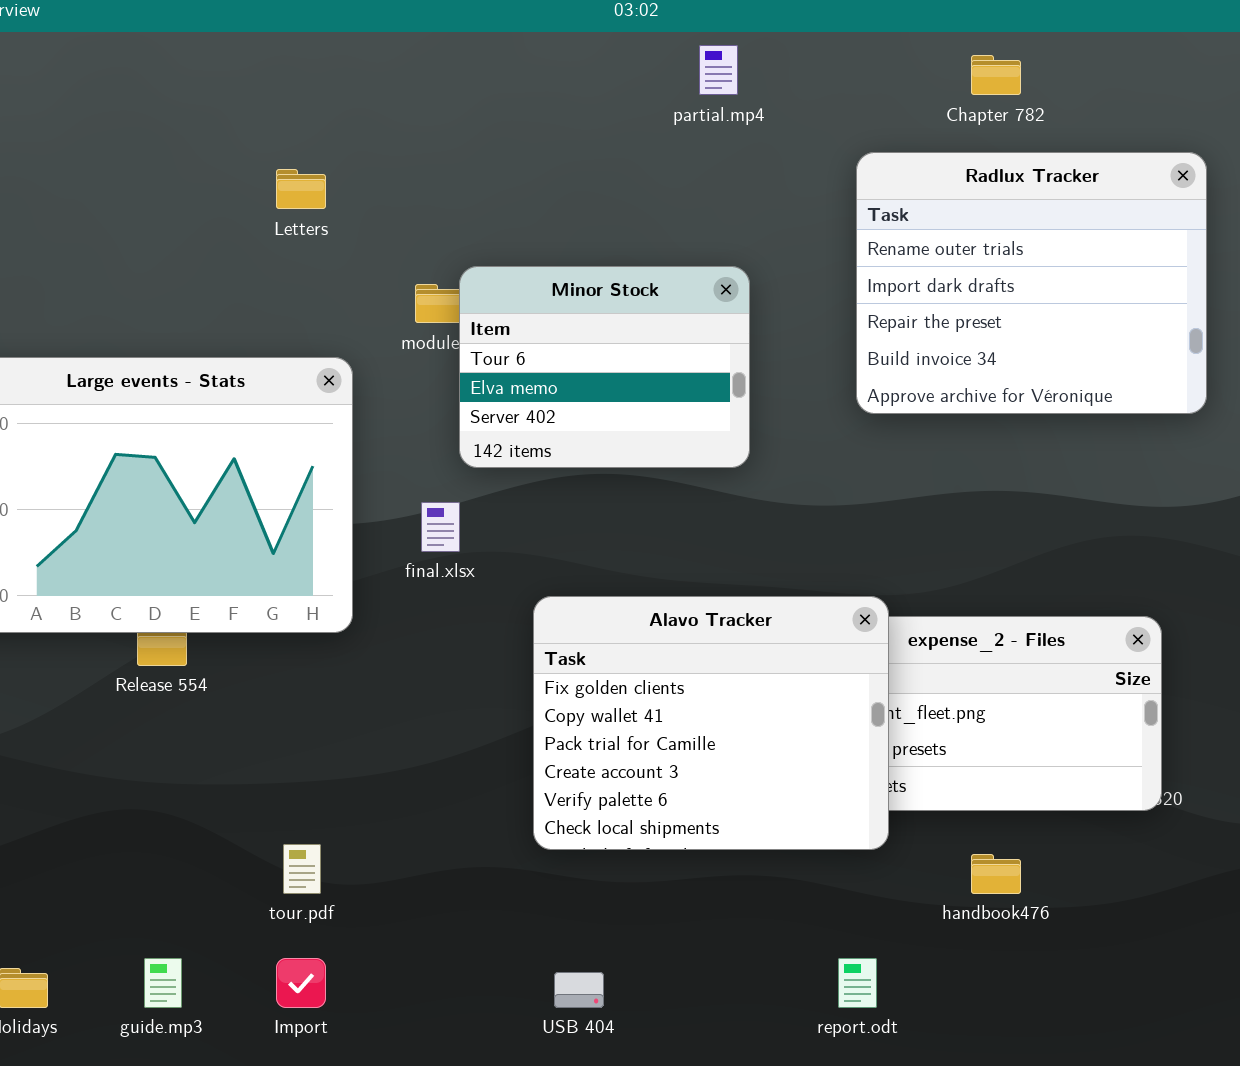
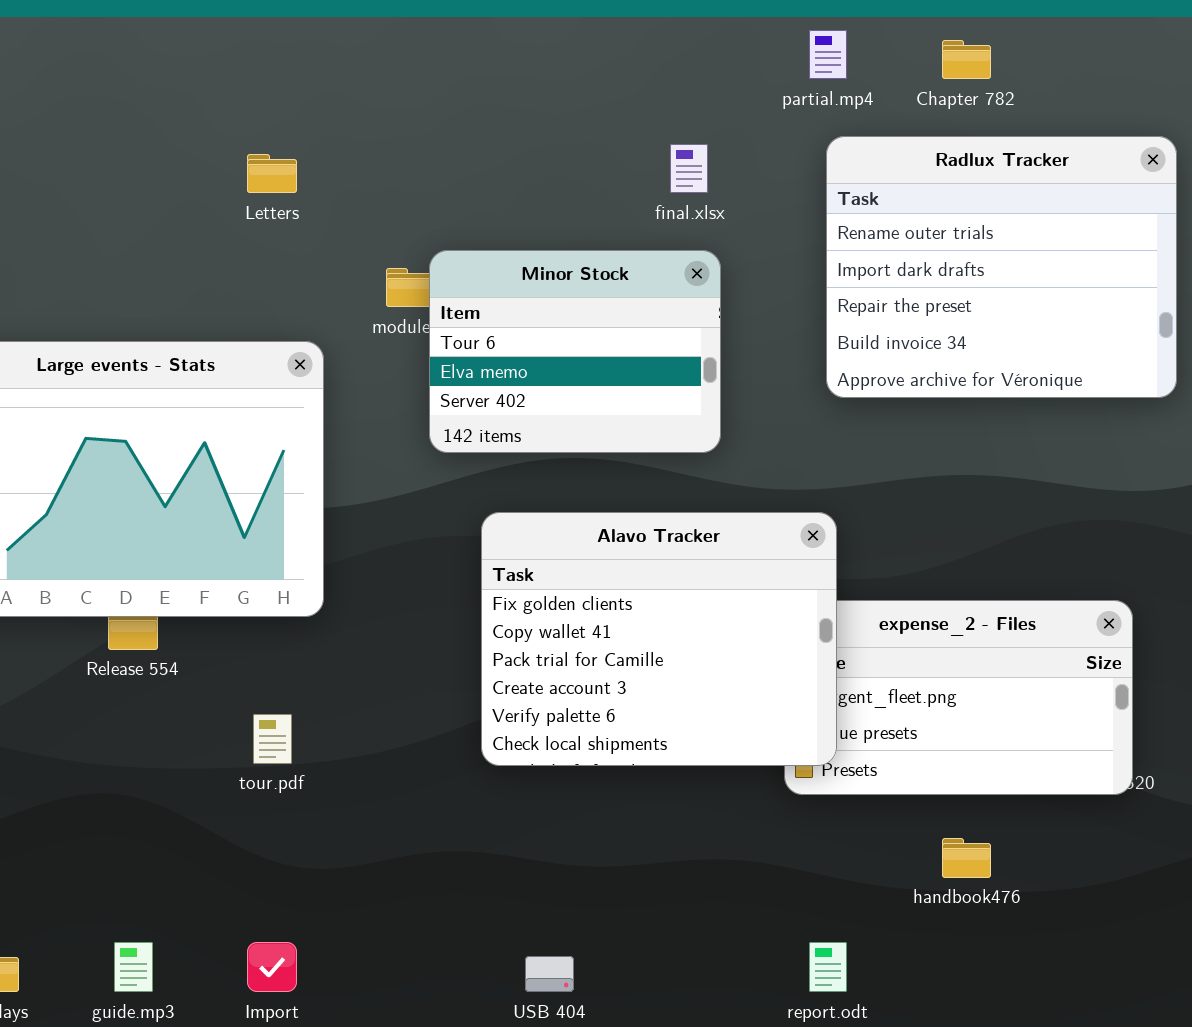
partial.mp4: [699,45,738,95] -> [809,30,847,79], moved
final.xlsx: [421,502,460,552] -> [670,144,708,193], moved
Alavo Tracker: [533,596,889,850] -> [481,512,837,766], moved
tour.pdf: [283,844,321,894] -> [253,714,292,764], moved

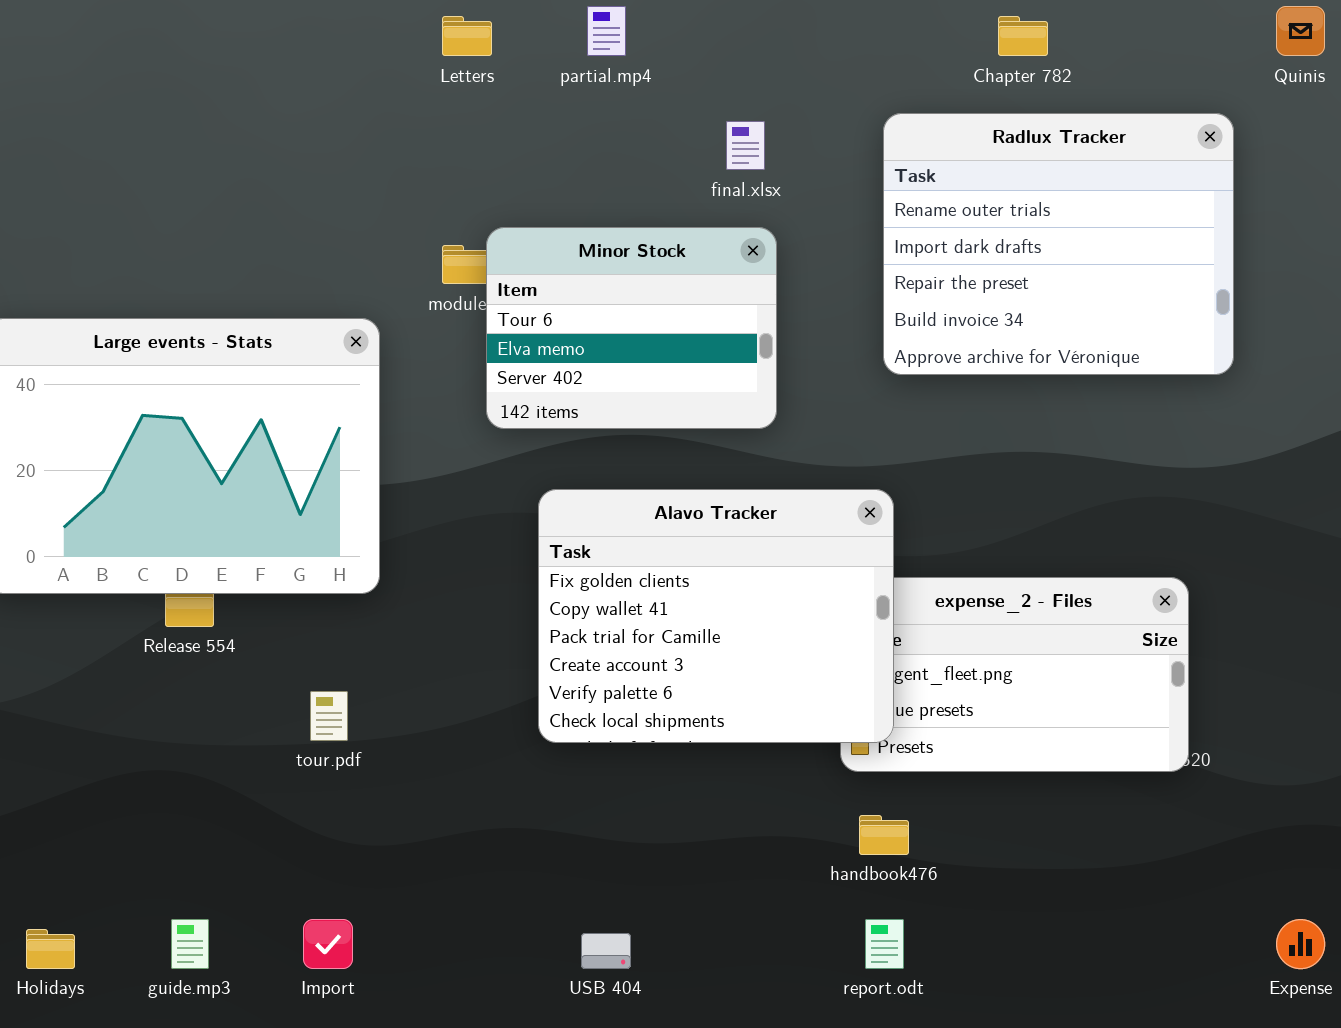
partial.mp4: [809,30,847,79] -> [587,6,626,56], moved
Letters: [247,154,297,193] -> [442,16,492,56], moved
handbook476: [942,838,991,878] -> [859,815,909,855], moved

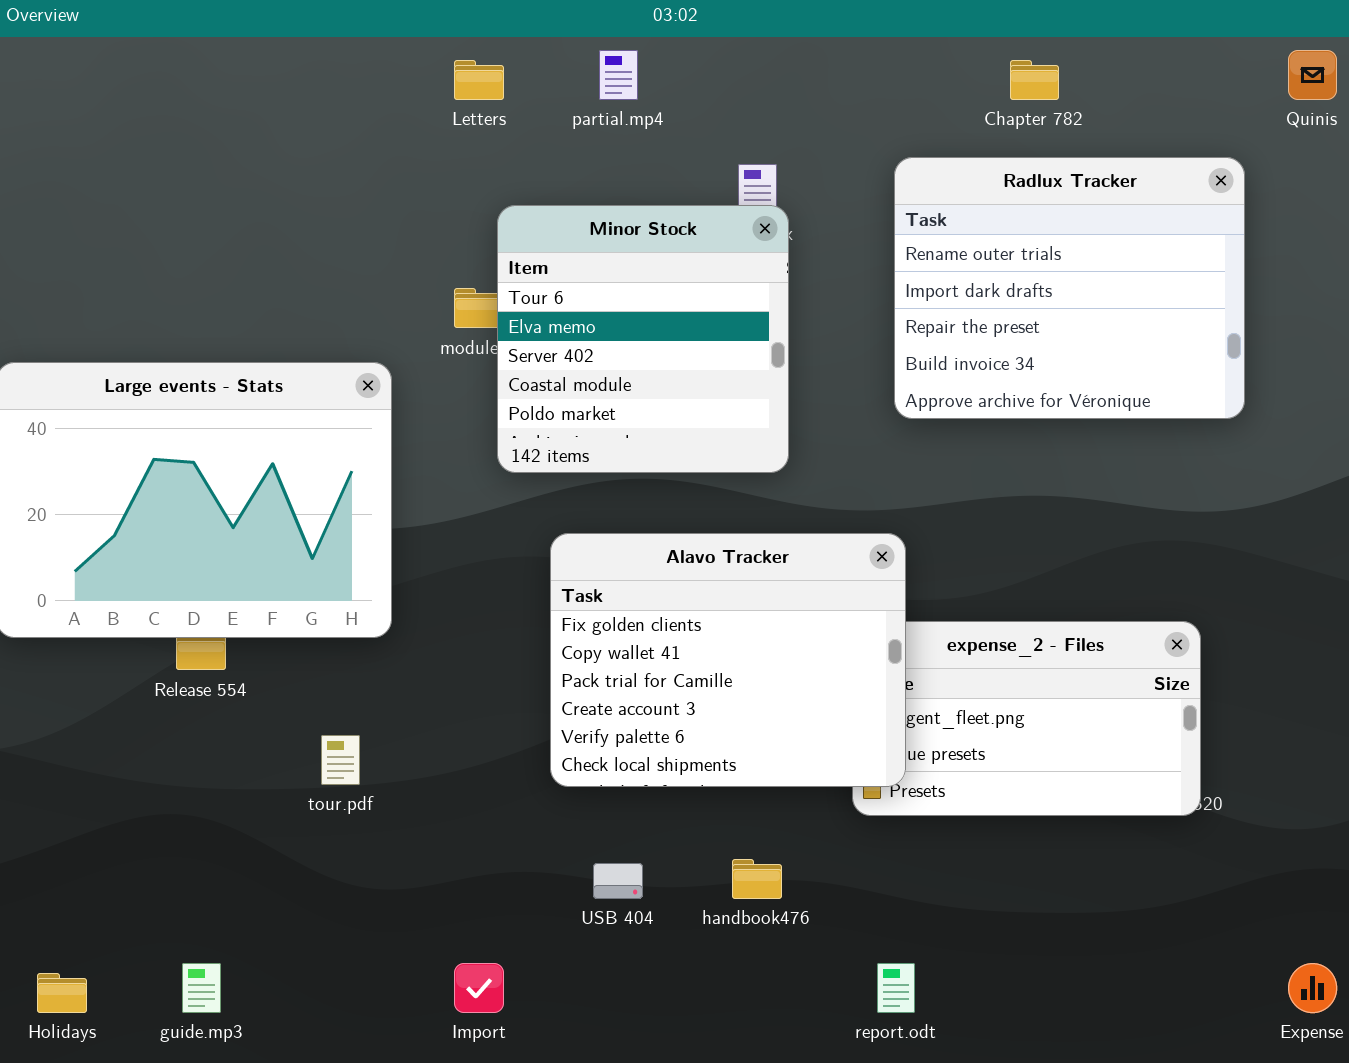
Minor Stock: [486,227,777,429] -> [497,205,789,473], resized
handbook476: [859,815,909,855] -> [732,859,782,899], moved
Import: [303,919,353,969] -> [454,963,504,1013], moved
USB 404: [581,933,631,969] -> [593,863,643,899], moved

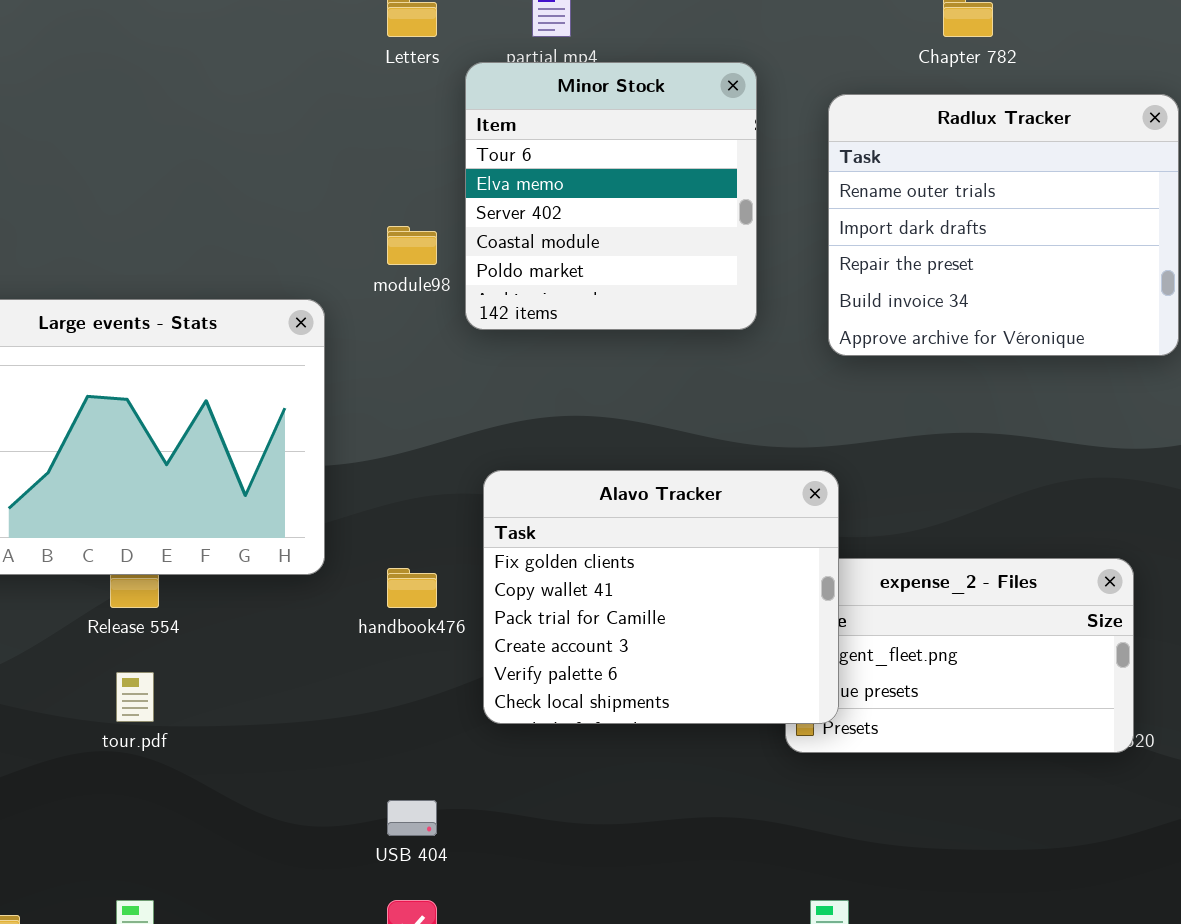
Minor Stock: [497,205,789,473] -> [465,62,757,330], moved
tour.pdf: [321,735,360,785] -> [116,672,154,722], moved
handbook476: [732,859,782,899] -> [387,568,437,608], moved
USB 404: [593,863,643,899] -> [387,800,437,836], moved

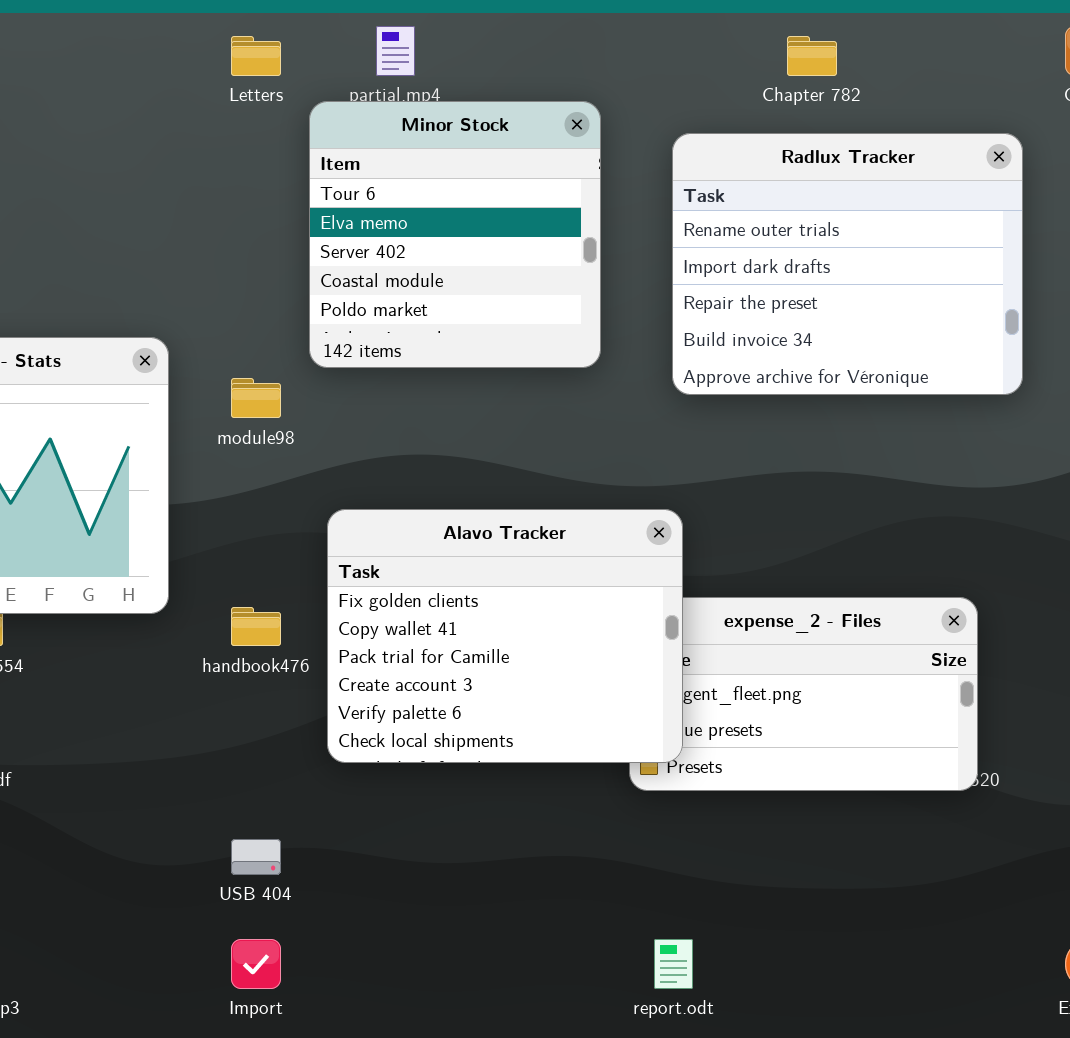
module98: [387,226,437,265] -> [231,378,281,418], moved

